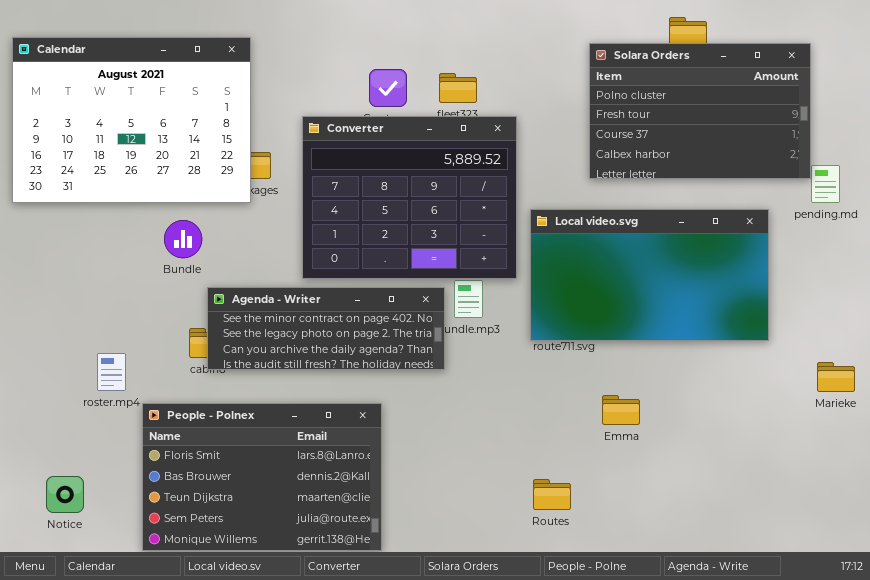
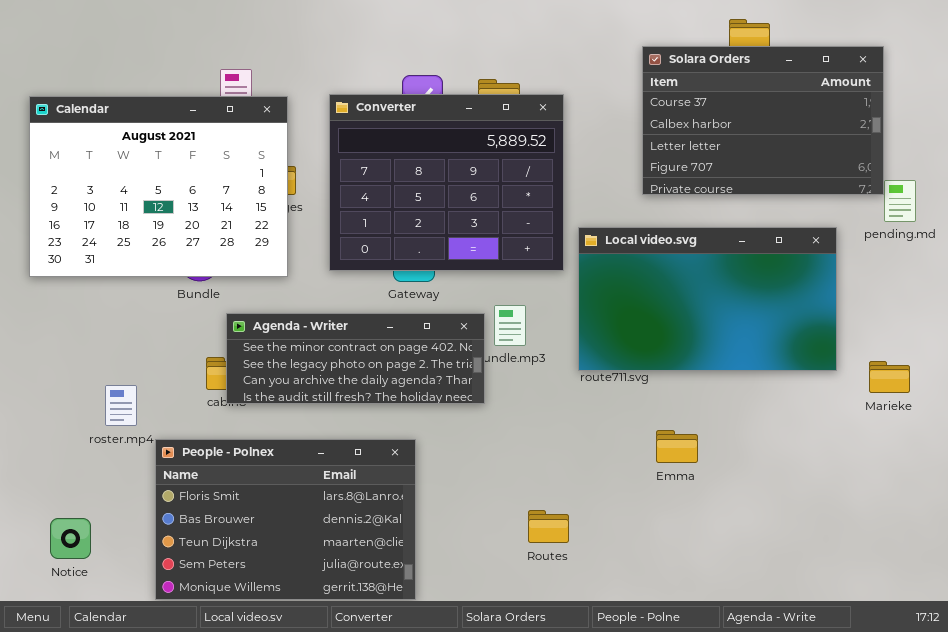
Calendar: [12,37,251,203] -> [29,96,288,277], moved
Solara Orders: [589,43,811,179] -> [642,46,884,195], scrolled down 2 rows
Converter: [302,116,517,279] -> [329,94,564,271], moved
Marieke: [817,362,855,392] -> [869,361,910,393], moved
Routes: [533,479,571,510] -> [528,510,569,543], moved

